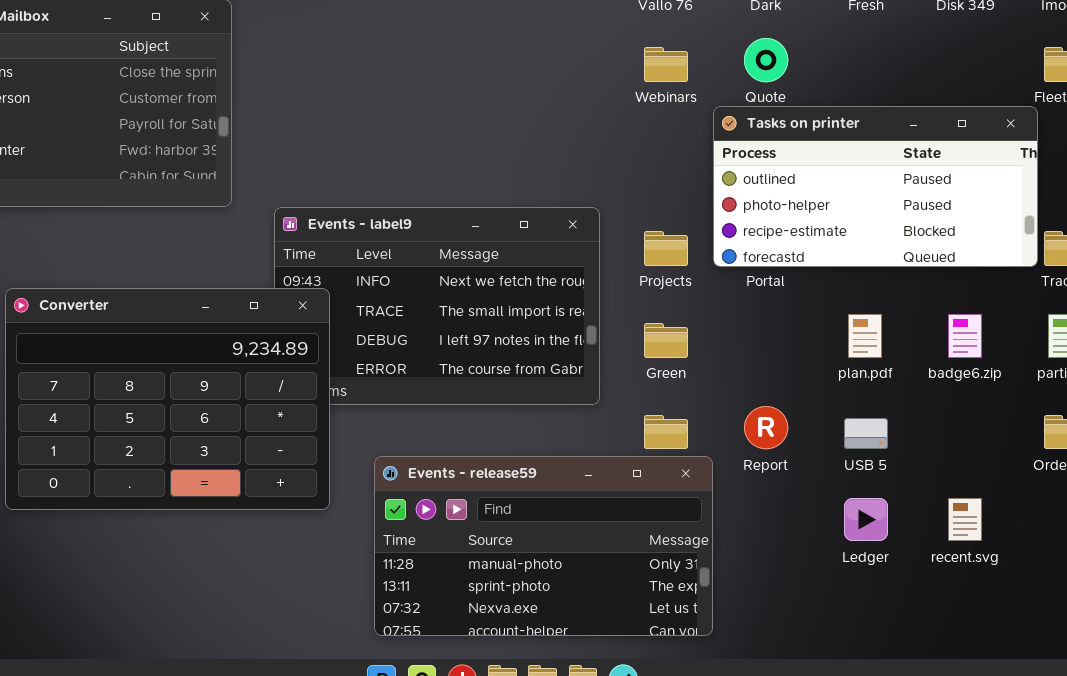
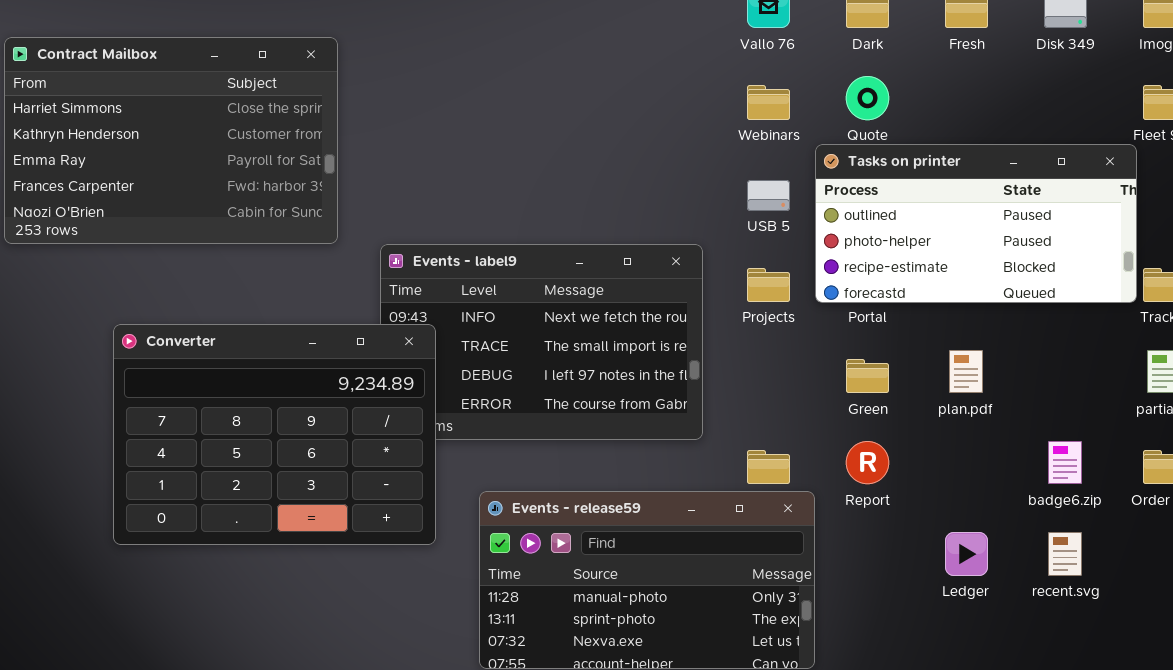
badge6.zip: [948,314,982,358] -> [1048,441,1082,484], moved
Green: [644,323,688,358] -> [846,359,889,393], moved
USB 5: [844,418,888,449] -> [747,180,790,211], moved

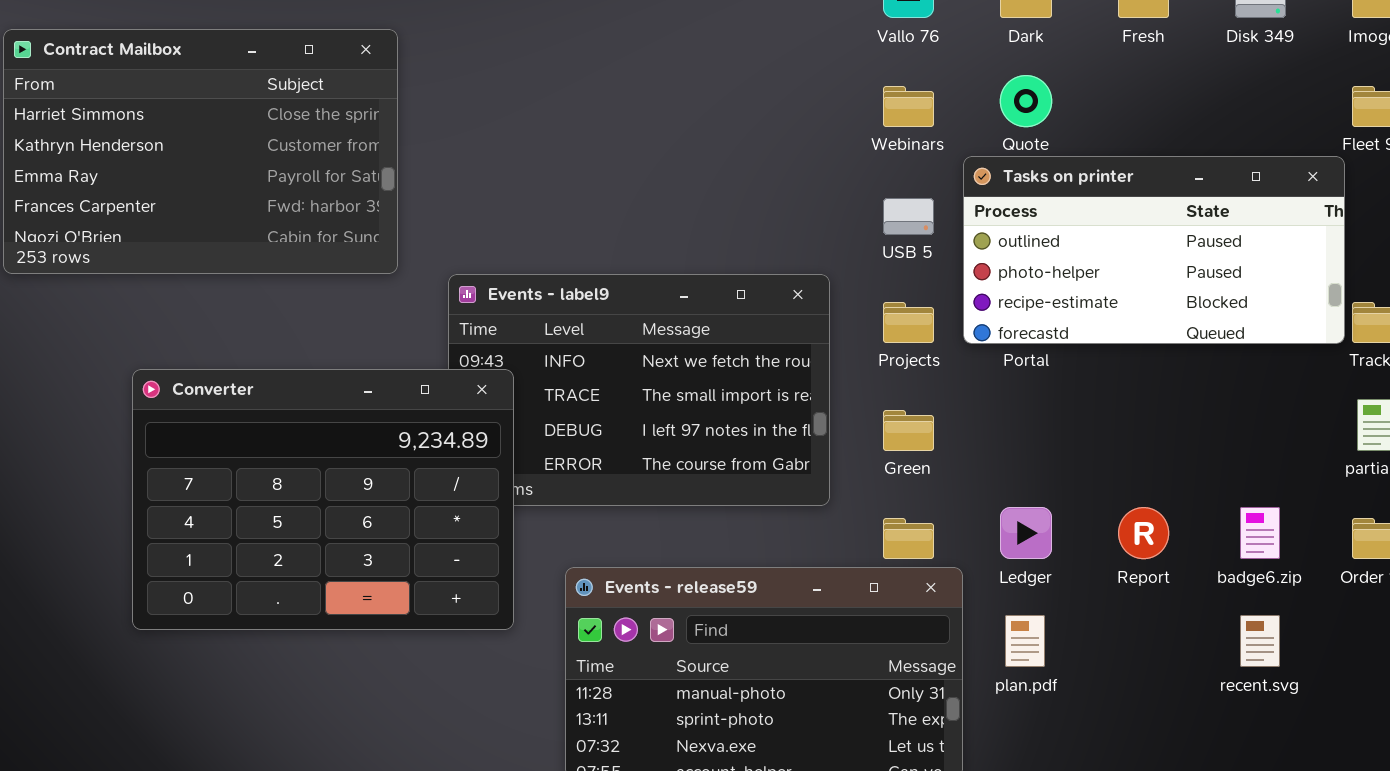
plan.pdf: [949,350,983,393] -> [1005,615,1045,667], moved
Green: [846,359,889,393] -> [883,410,934,451], moved
Report: [846,441,889,484] -> [1118,507,1169,559], moved
Ledger: [945,532,988,576] -> [1000,507,1052,559], moved

